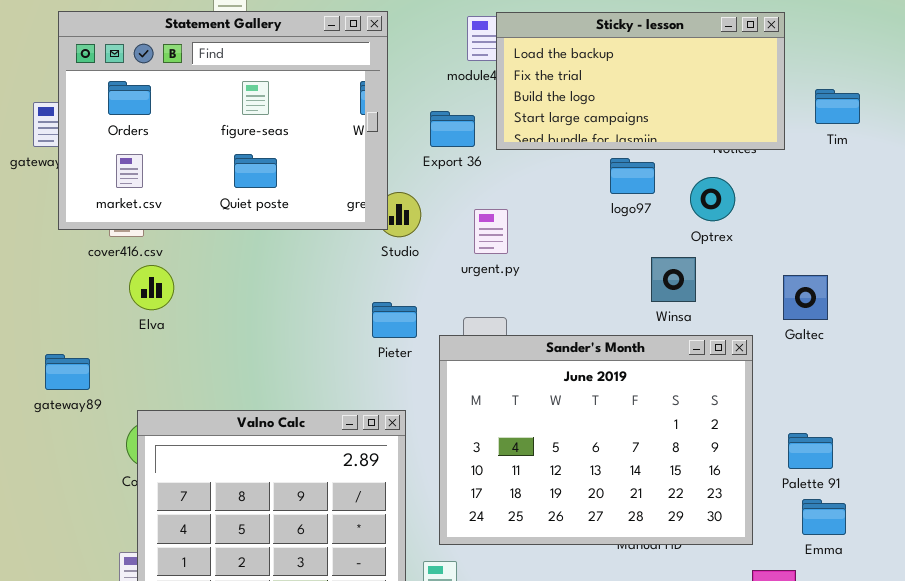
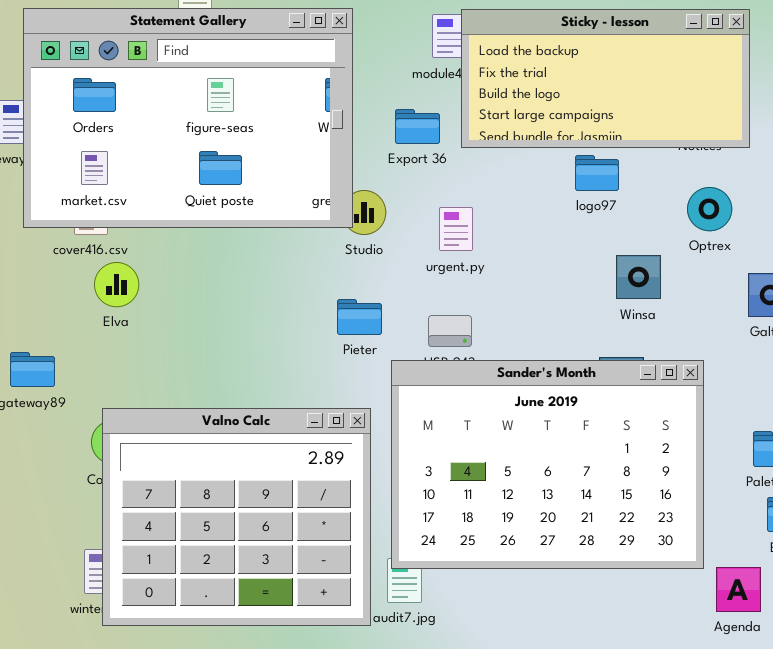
Optrex: [690,177,735,221] -> [687,187,732,231], moved
Sander's Month: [439,335,753,545] -> [391,360,704,569], moved

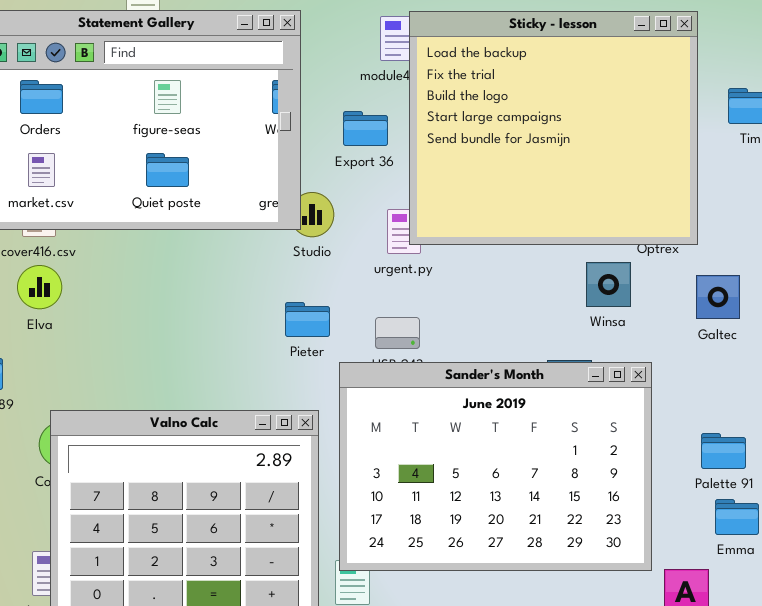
Sticky - lesson: [461,9,750,148] -> [409,11,698,245], resized
Winsa: [616,255,661,299] -> [586,262,631,307], moved
Elva: [94,262,139,307] -> [17,265,62,309], moved

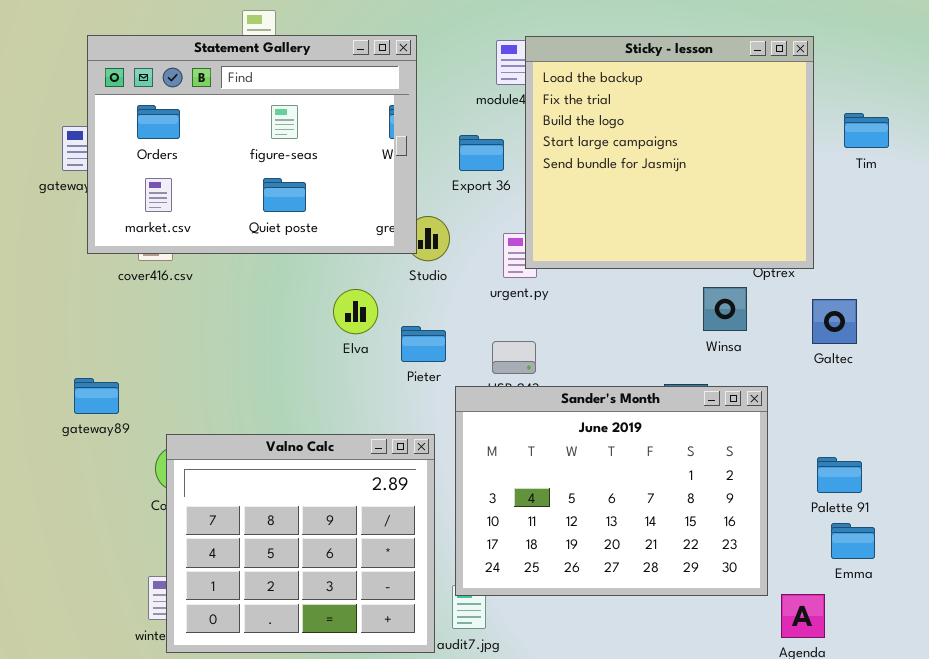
Elva: [17,265,62,309] -> [333,289,378,334], moved

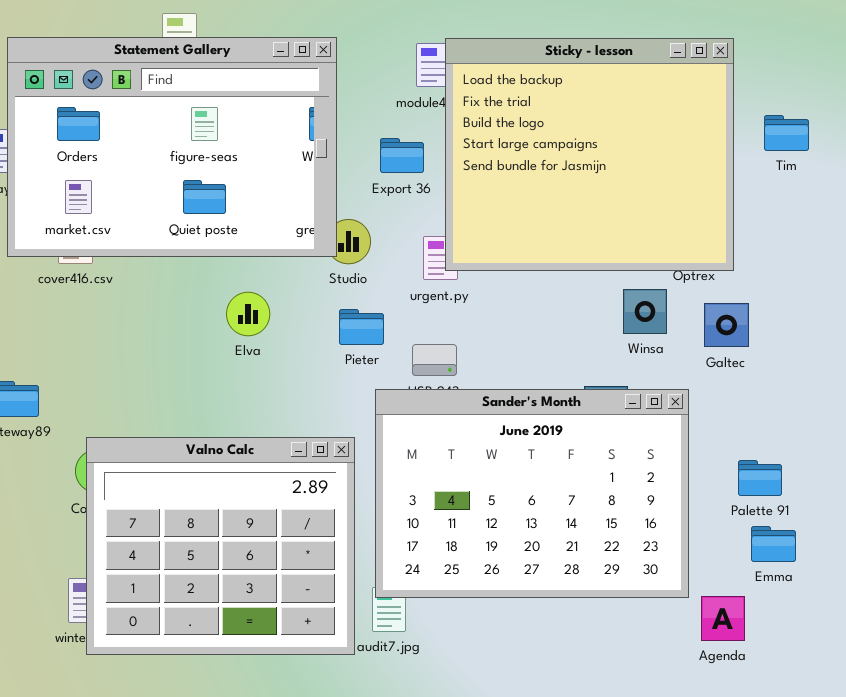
Elva: [333,289,378,334] -> [226,292,270,336], moved
Galtec: [812,299,857,344] -> [704,303,749,347], moved
Pieter: [401,326,446,362] -> [339,309,384,345], moved

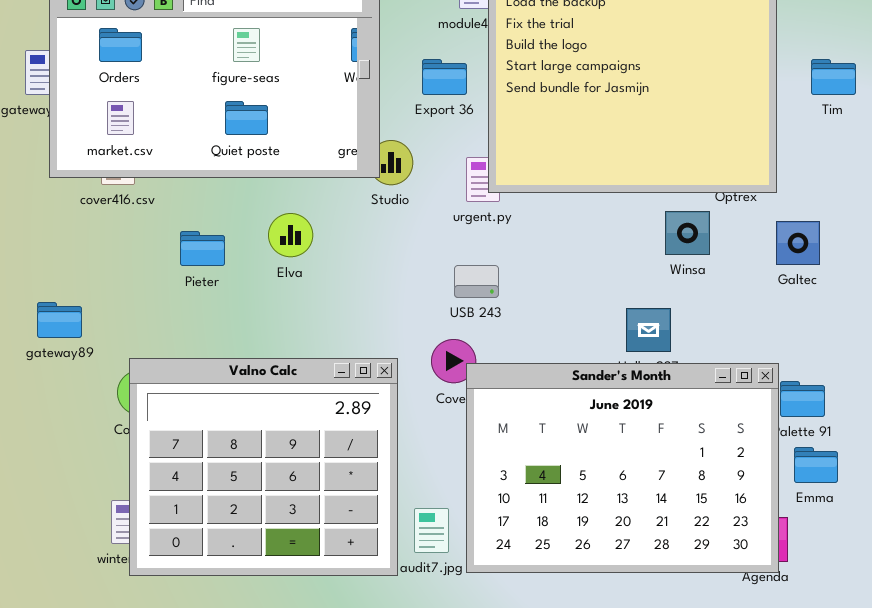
Tim: [764,115,809,151] -> [811,59,856,95], moved
Galtec: [704,303,749,347] -> [776,221,820,265], moved
Pieter: [339,309,384,345] -> [180,231,225,266], moved
Sander's Month: [375,389,689,598] -> [466,363,779,573], moved

